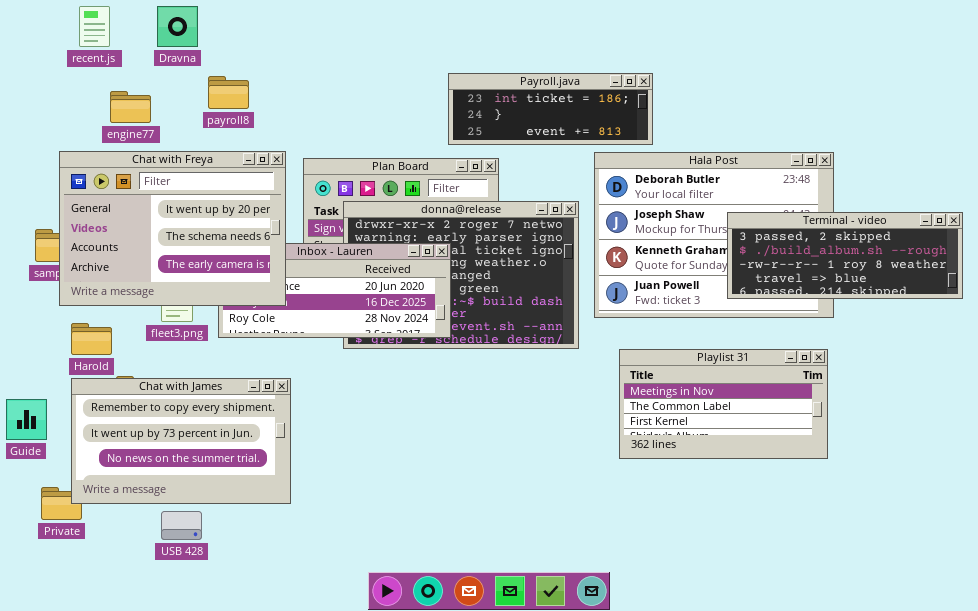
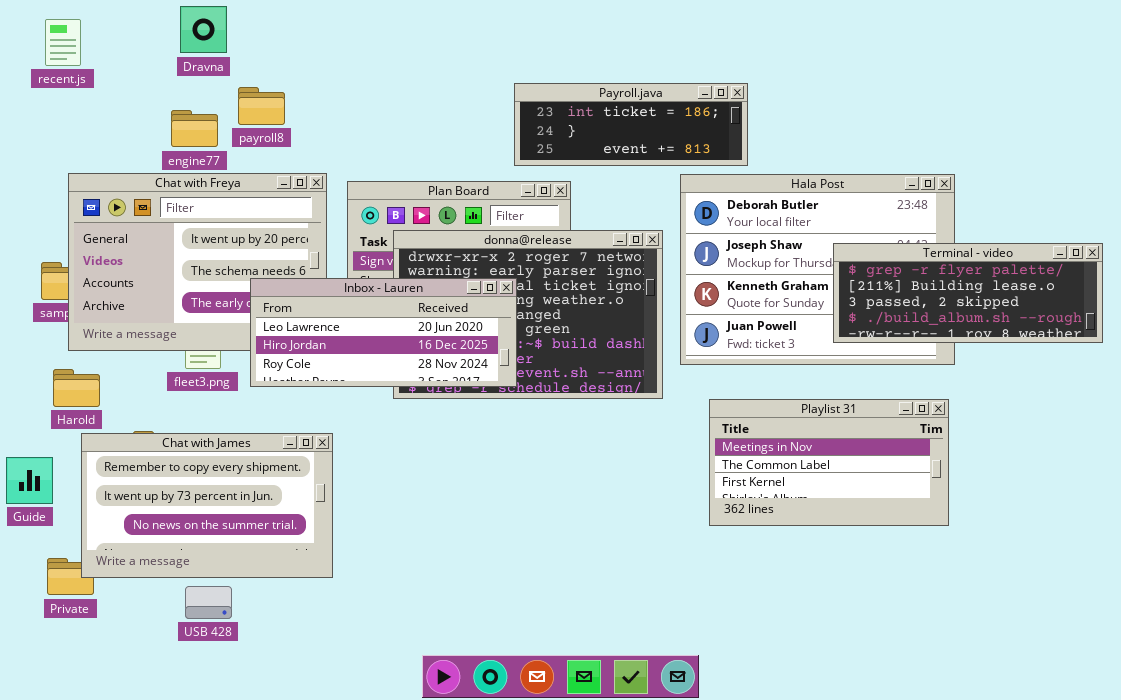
recent.js: [79,6,110,47] -> [45,19,81,66], moved
engine77: [110,91,151,123] -> [171,110,218,147], moved
Terminal - video: [727,212,963,299] -> [833,243,1103,343], scrolled up 2 rows
Inbox - Lauren: [218,243,451,338] -> [250,278,517,387], raised
Harold: [71,323,112,355] -> [53,369,100,407], moved

